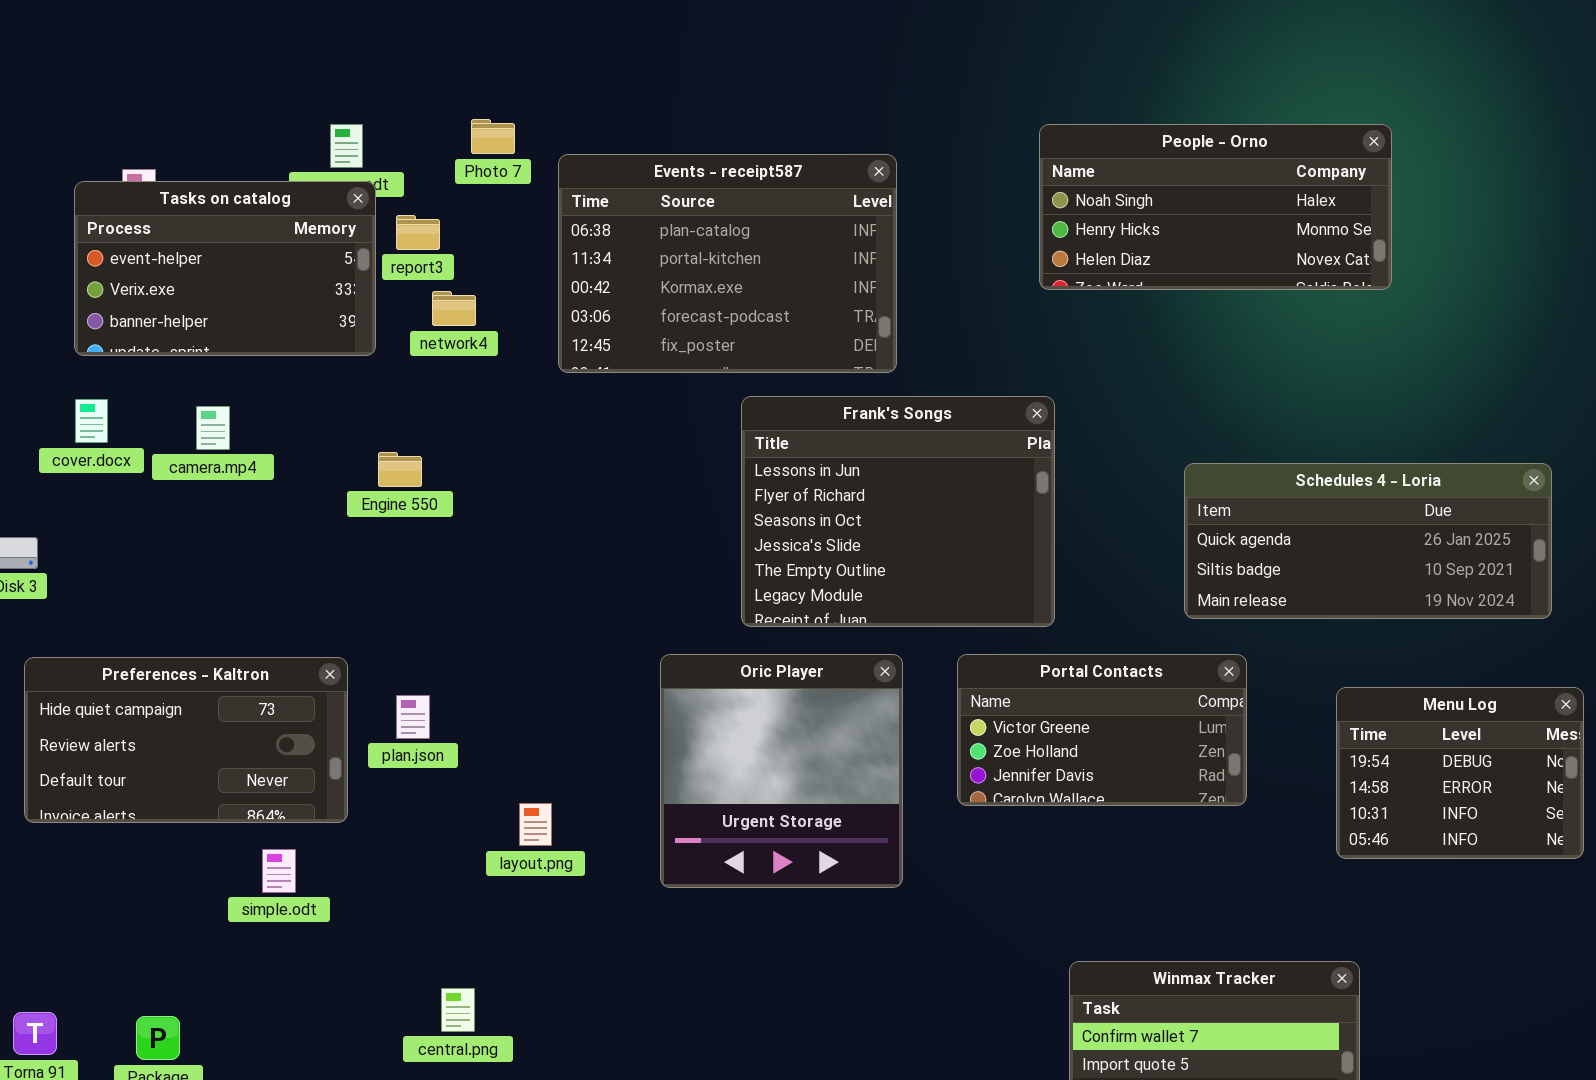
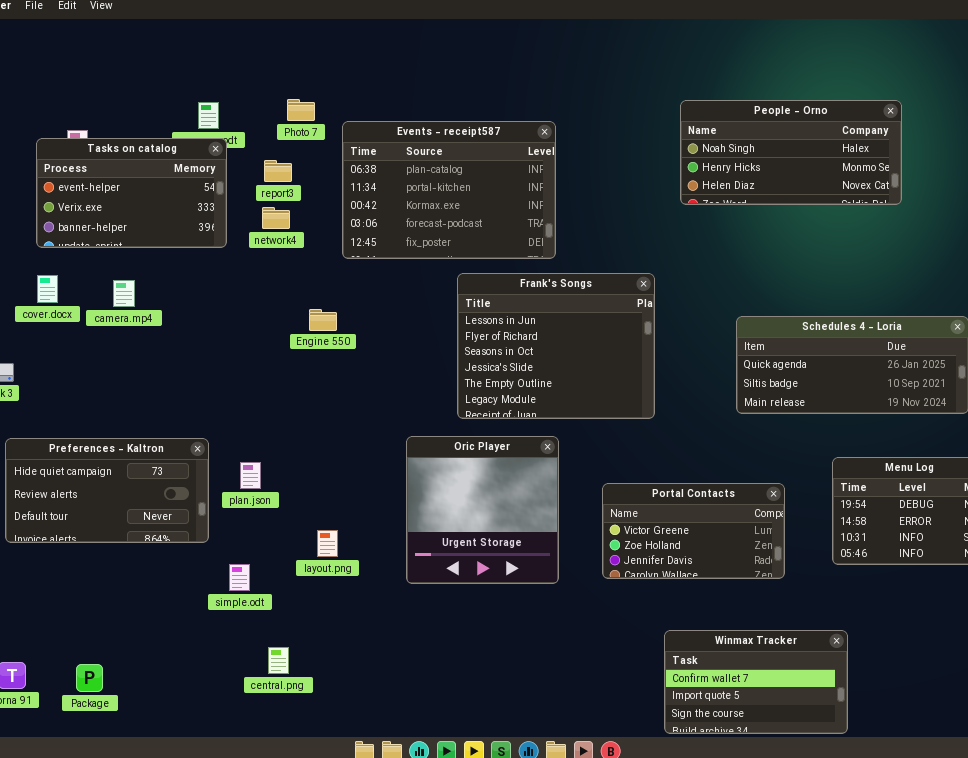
People - Orno: [1039,124,1392,290] -> [680,100,902,205], moved
report3: [396,215,440,250] -> [264,160,292,182], moved
Engine 550: [378,452,422,487] -> [309,309,337,331], moved
Portal Contacts: [957,654,1247,806] -> [602,483,785,579], moved
simple.odt: [262,849,296,893] -> [229,564,250,591], moved

